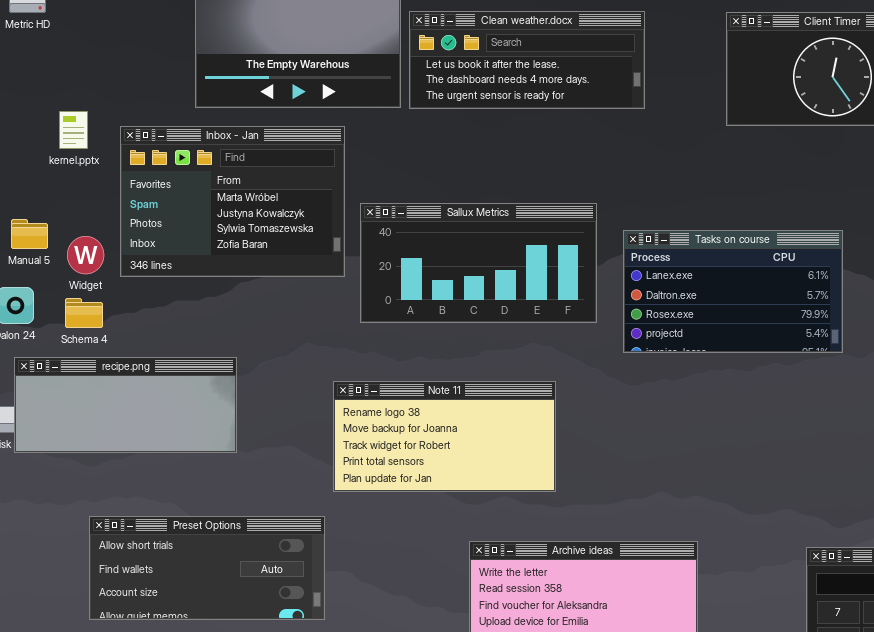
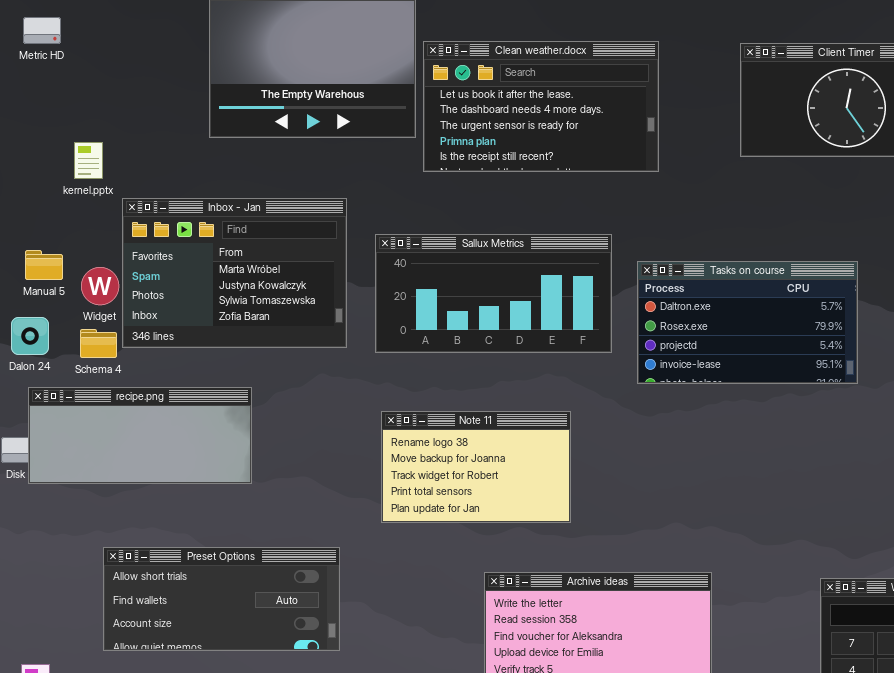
Clean weather.docx: [409,11,645,109] -> [423,41,659,172], resized
Inbox - Jan: [120,126,345,277] -> [122,198,347,348], moved
Tasks on course: [623,230,843,353] -> [637,261,858,384], scrolled down 1 row
Note 11: [333,381,556,492] -> [381,411,571,523], resized

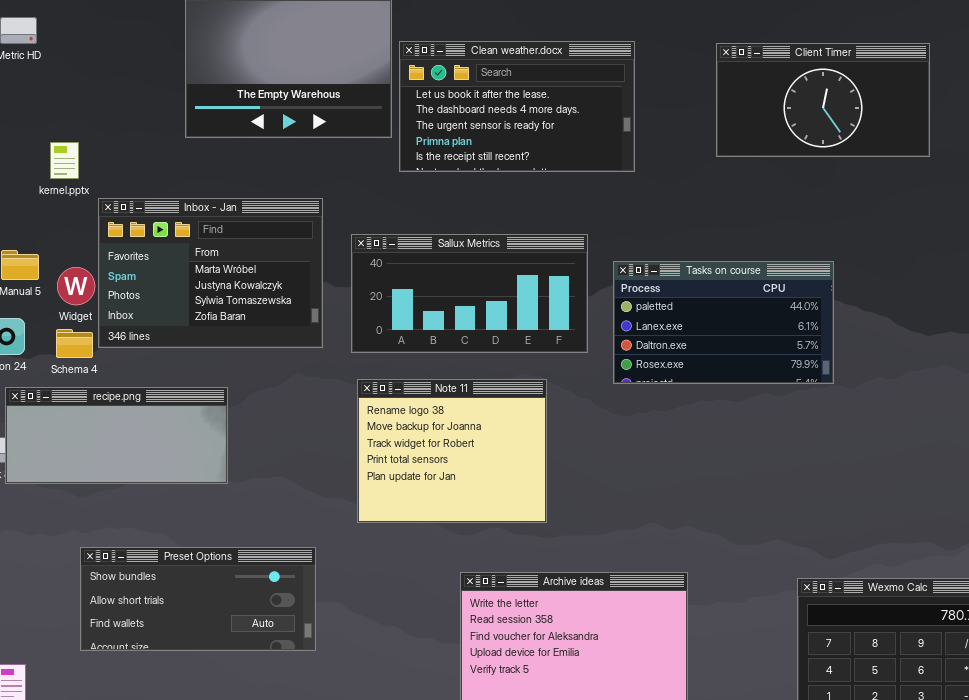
Tasks on course: [637,261,858,384] -> [613,261,834,384], scrolled up 2 rows
Note 11: [381,411,571,523] -> [357,379,547,523], resized
Preset Options: [103,547,340,651] -> [80,547,316,651], scrolled up 1 row

